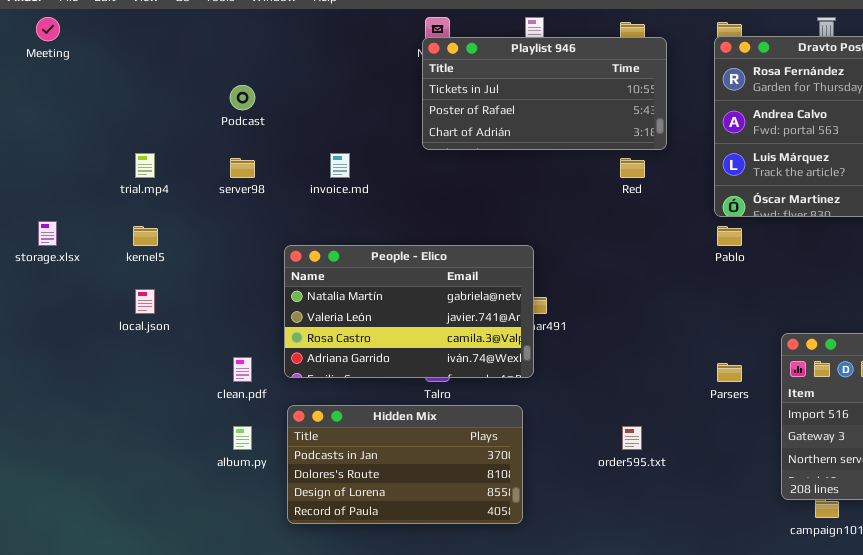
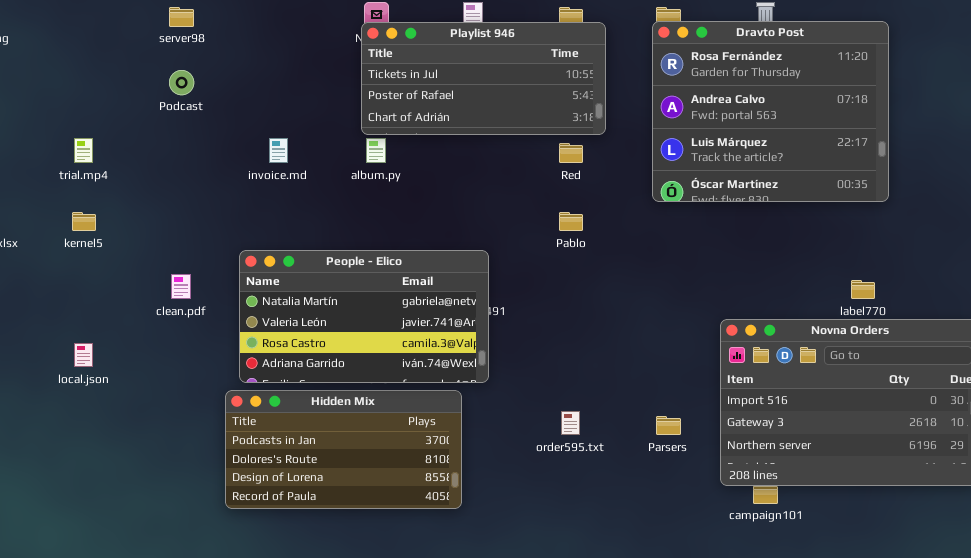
server98: [230,158,255,178] -> [169,7,194,27], moved
Pablo: [717,226,742,246] -> [559,212,583,231], moved
People - Elico: [284,245,534,378] -> [239,250,489,383], moved
local.json: [135,289,155,314] -> [74,343,93,367], moved
clean.pdf: [233,357,252,382] -> [171,274,191,299], moved
Parsers: [717,363,742,382] -> [656,416,681,435], moved
album.py: [233,426,252,450] -> [366,138,386,163], moved

